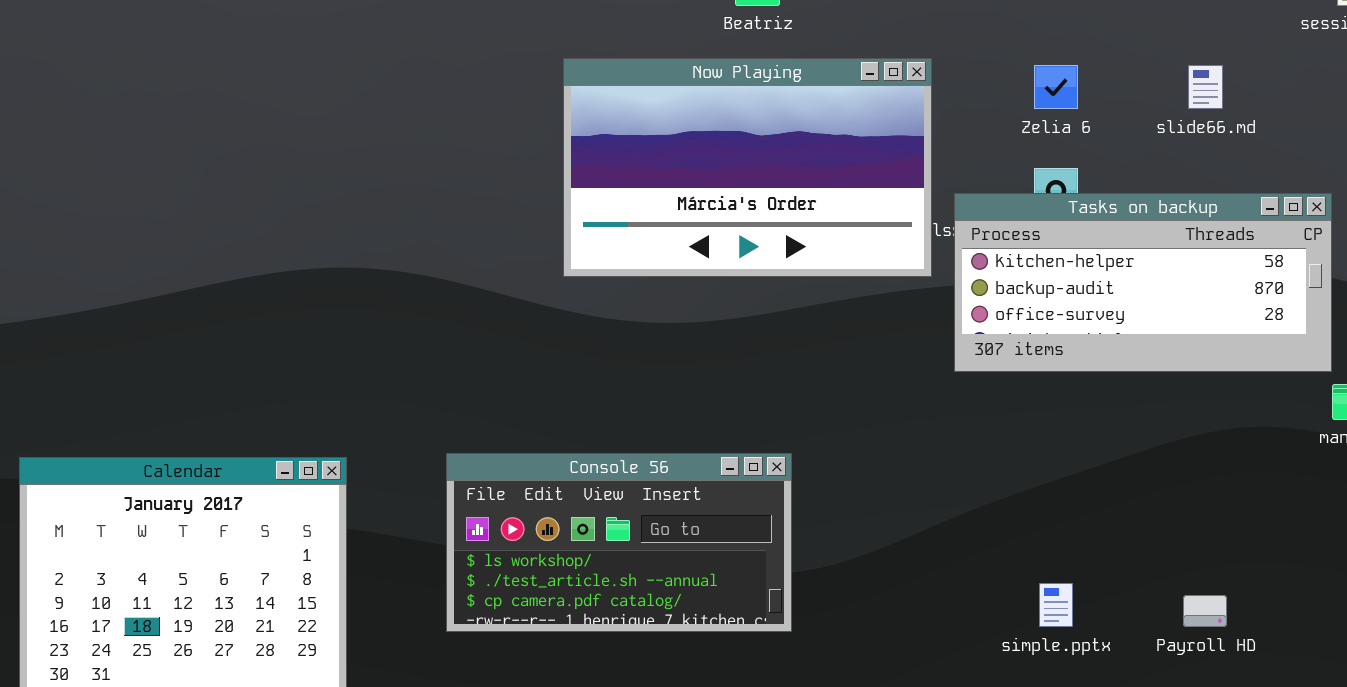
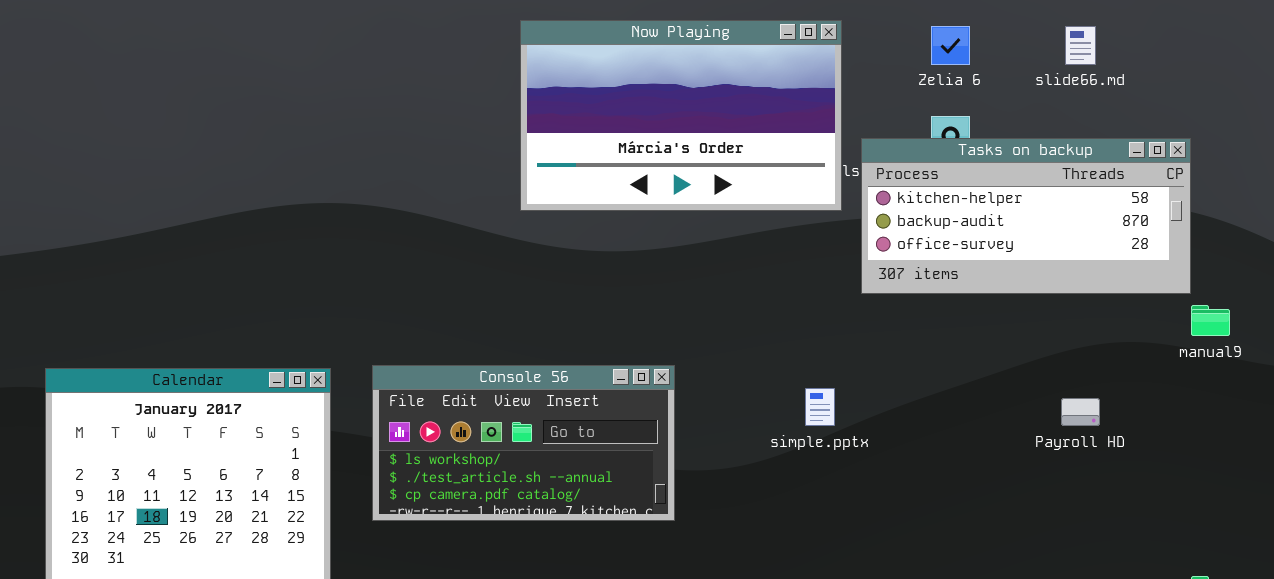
Console 56: [446,453,792,632] -> [372,365,675,521], moved
simple.pptx: [1039,583,1073,627] -> [805,388,835,426], moved
Payroll HD: [1183,595,1227,627] -> [1061,398,1100,426], moved

